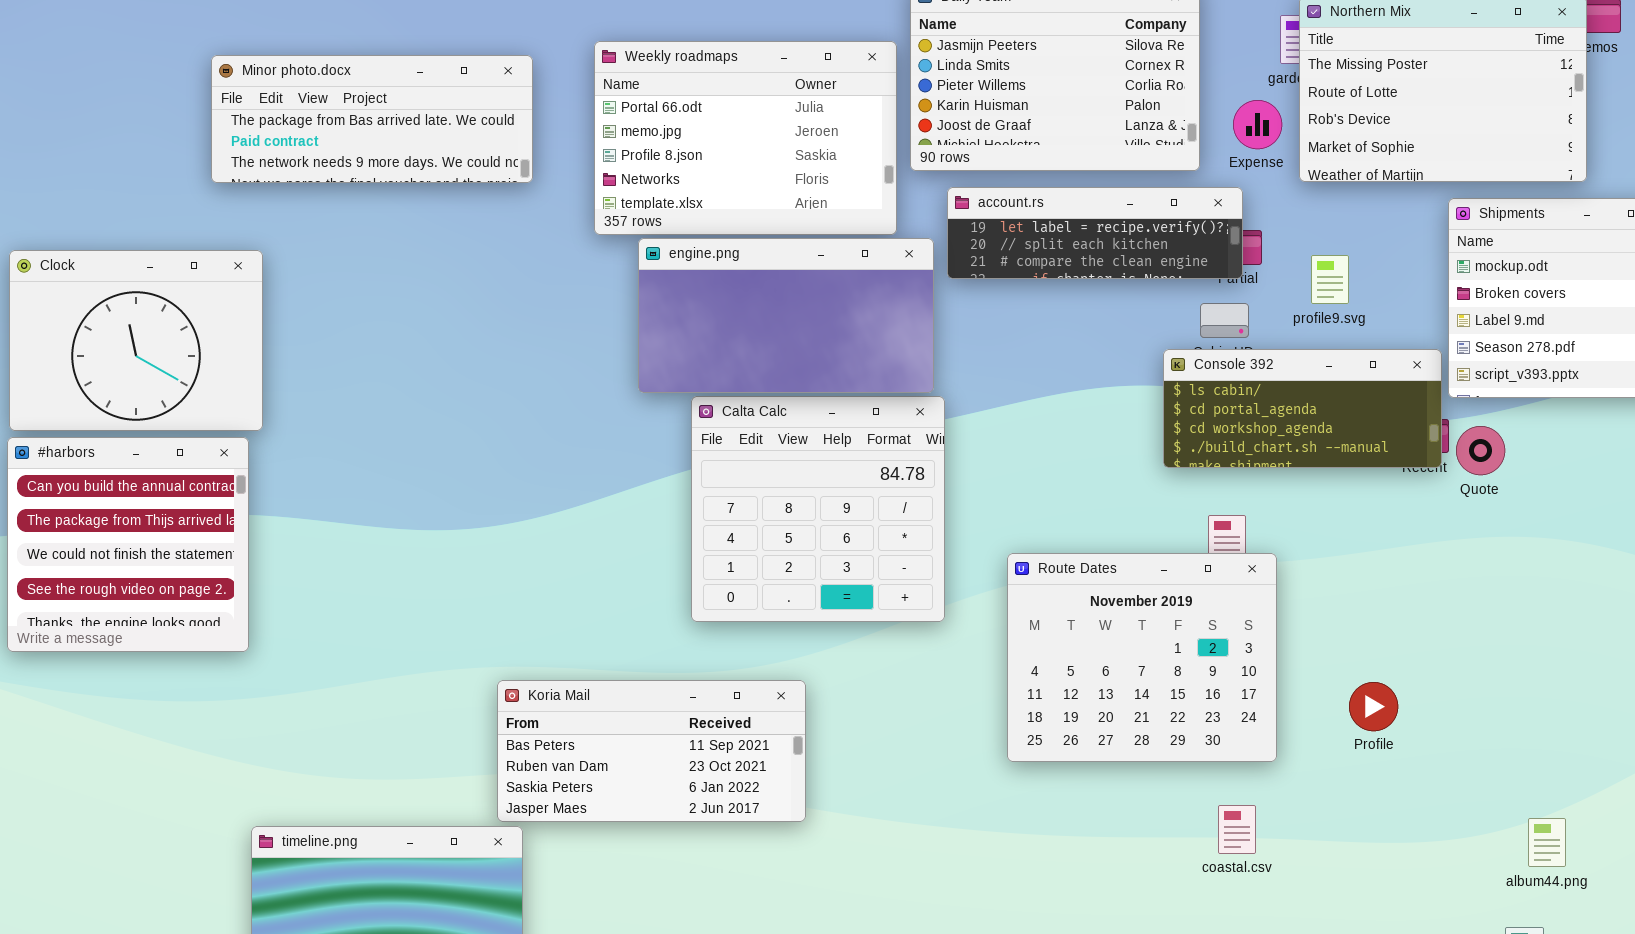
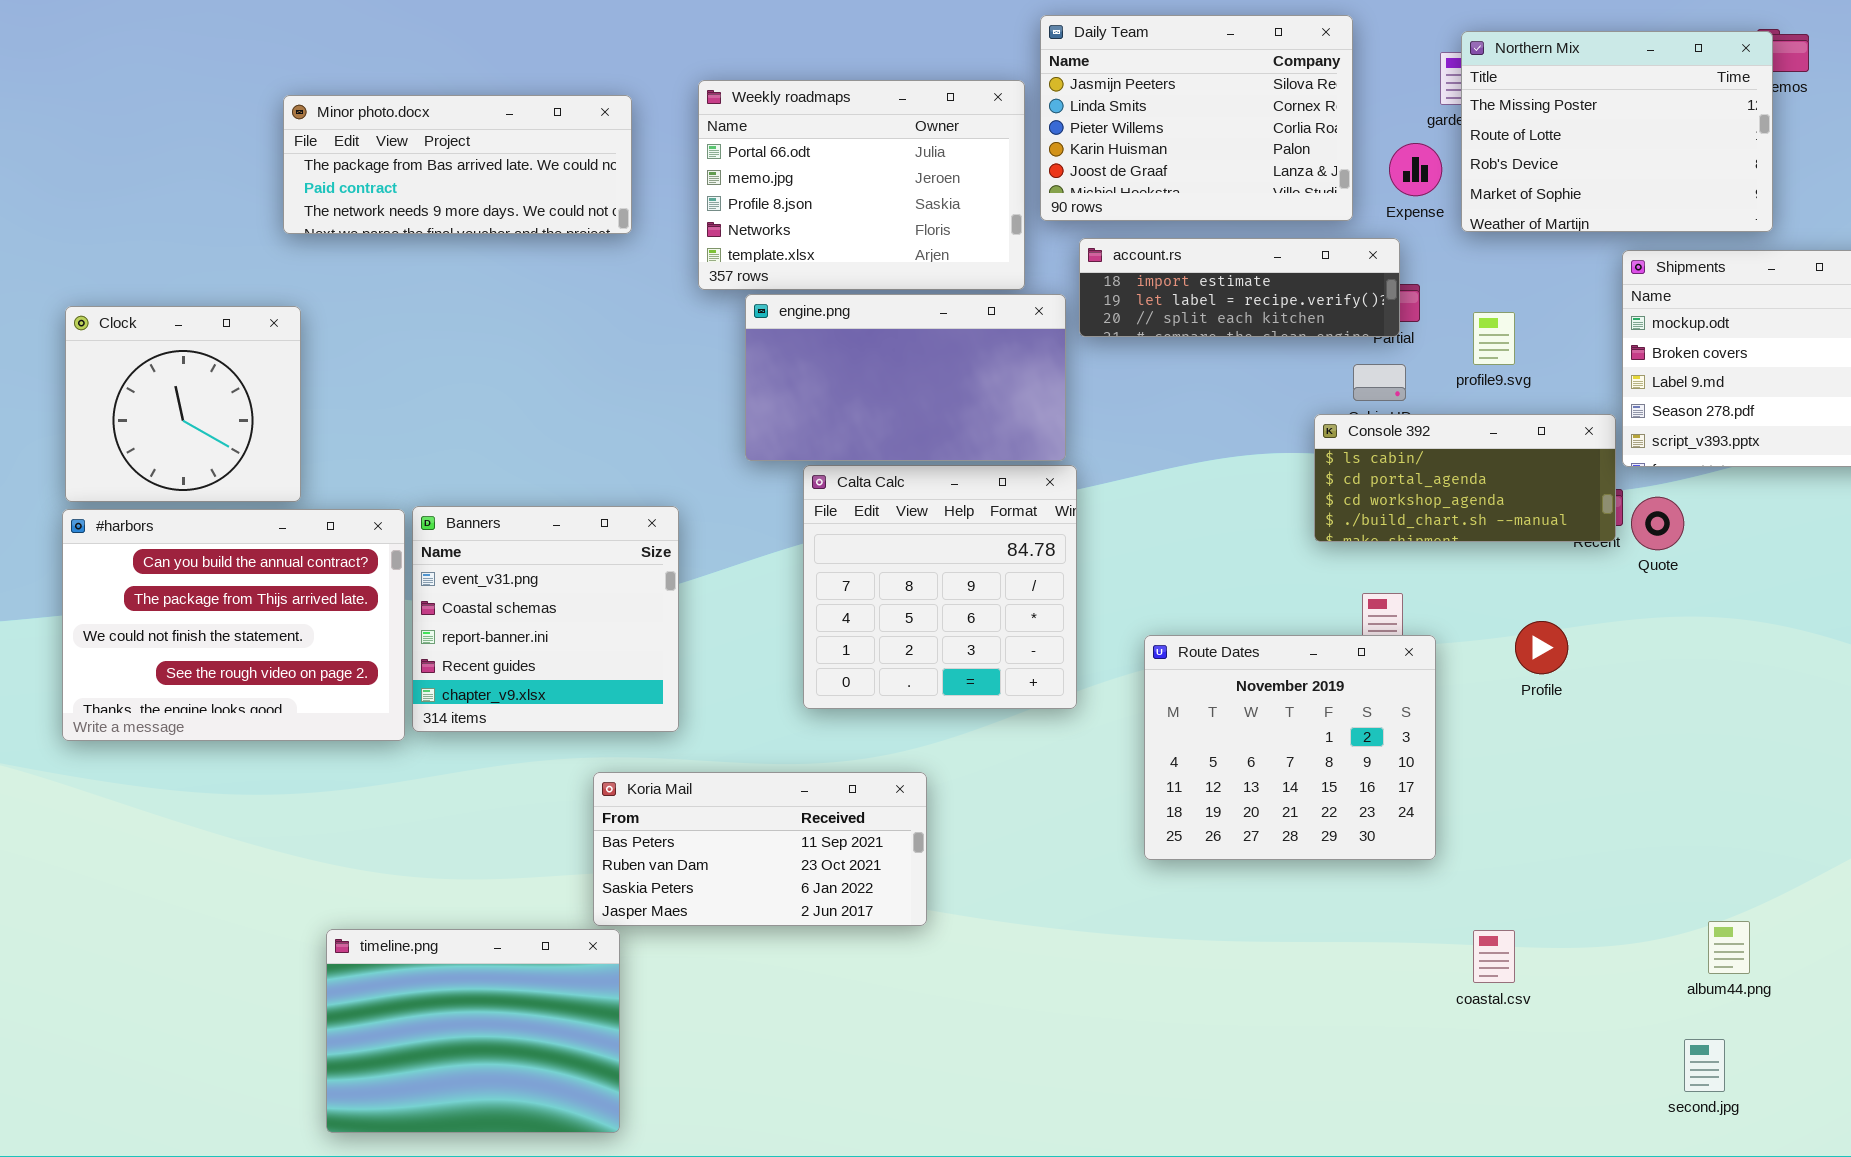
account.rs: [947,187,1243,279] -> [1079,238,1400,337], scrolled up 1 row
Clock: [9,250,263,431] -> [65,306,301,502], resized
Banners: none -> [412,506,679,732], opened
#harbors: [7,437,249,652] -> [62,509,405,741], resized
Profile: [1349,682,1398,731] -> [1515,621,1568,674], moved
coastal.csv: [1218,805,1256,854] -> [1473,930,1515,983], moved

